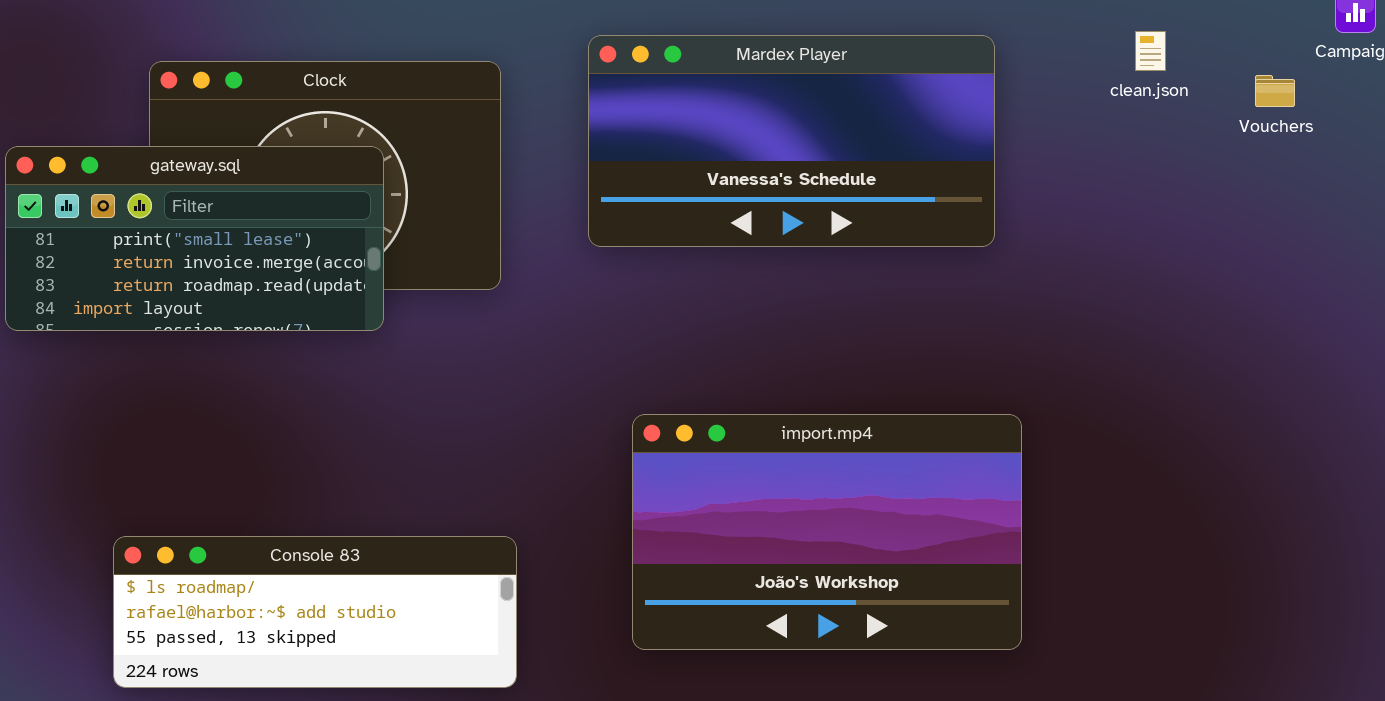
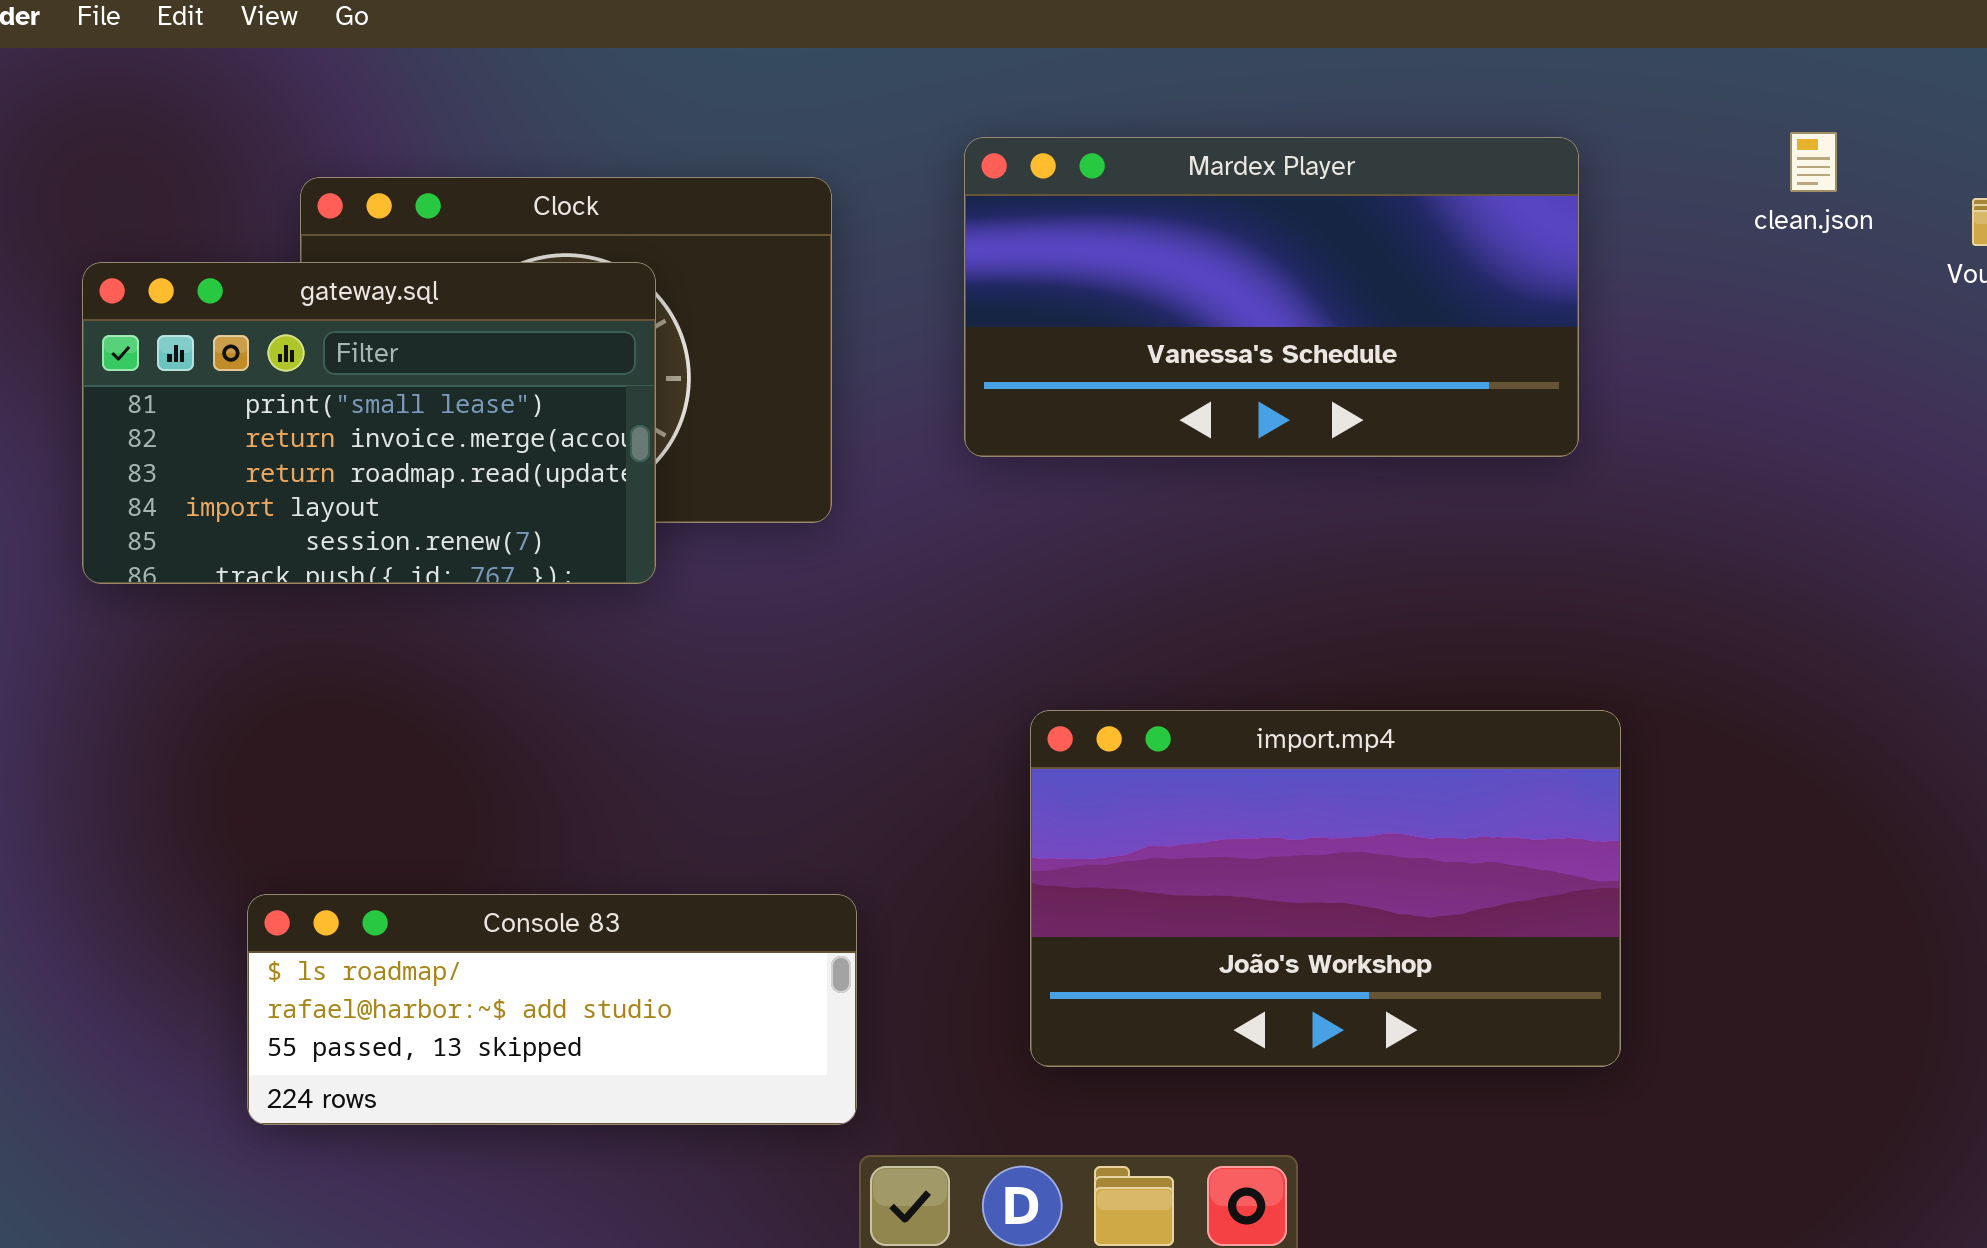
gateway.sql: [5,146,384,331] -> [82,262,656,584], resized

